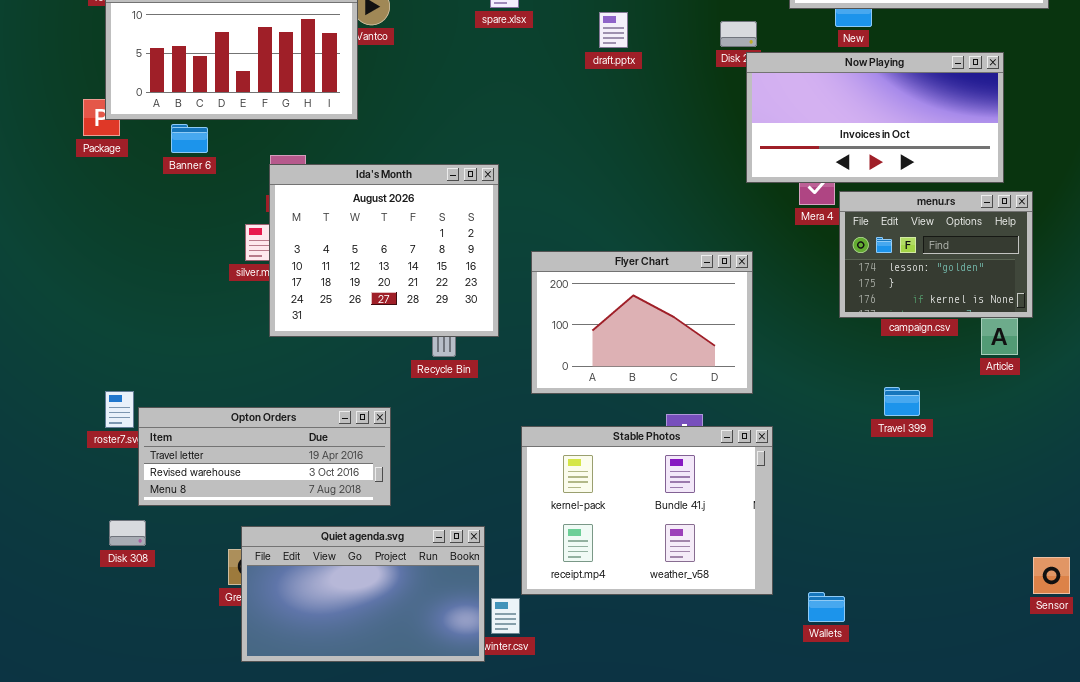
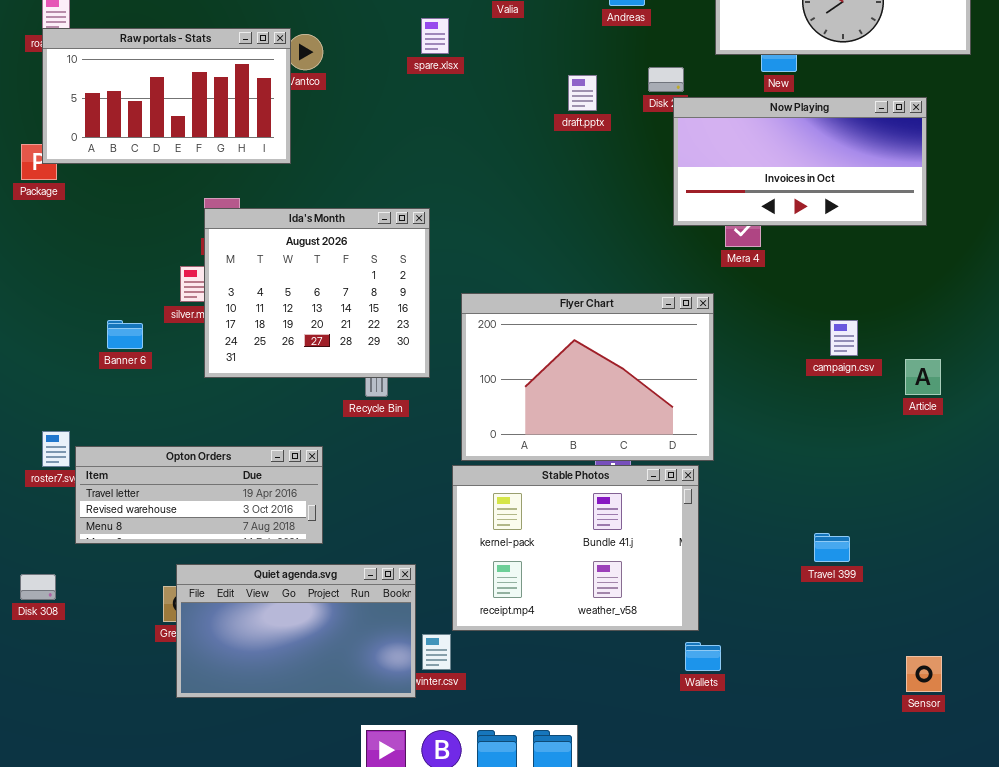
draft.pptx: [599,12,628,48] -> [568,75,597,111], moved
Banner 6: [171,124,208,153] -> [107,320,143,349], moved
menu.rs: [839,191,1033,318] -> none, closed
Flyer Chart: [531,251,753,394] -> [461,293,714,461], resized
Travel 399: [884,387,920,416] -> [814,533,850,562], moved
Disk 308: [109,520,146,546] -> [20,574,56,600], moved
Sensor: [1033,557,1070,594] -> [906,656,942,692], moved
Wallets: [808,592,845,622] -> [685,642,721,671], moved

